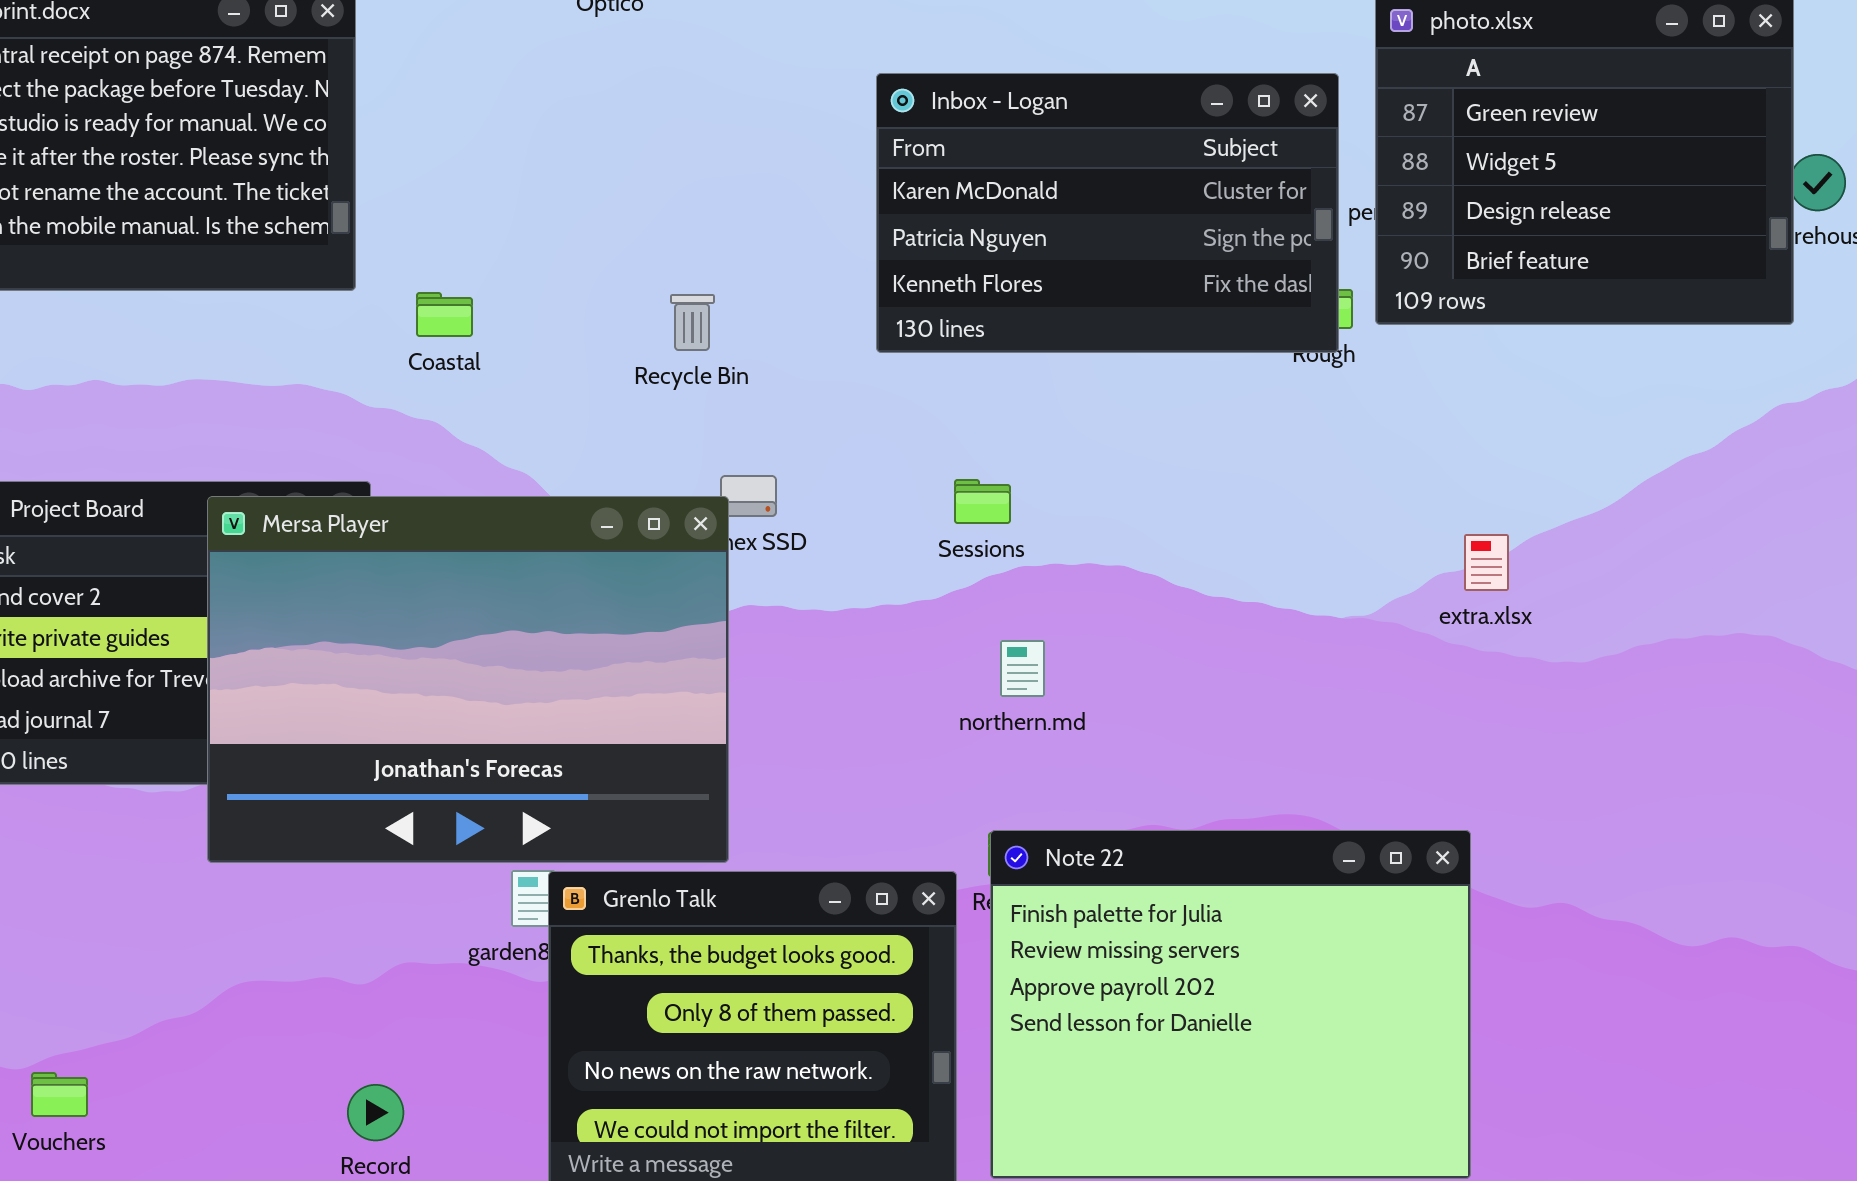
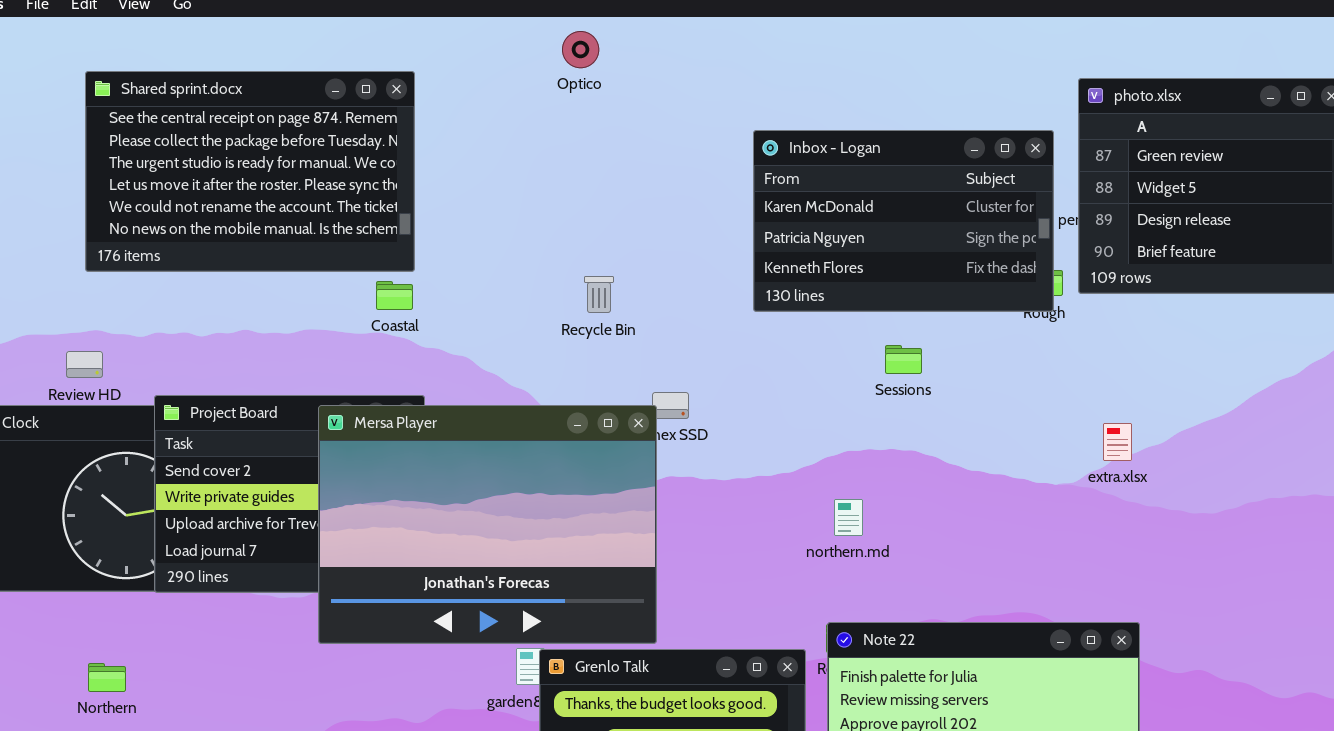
Coastal: [416,292,473,337] -> [376,281,413,310], moved
Recycle Bin: [670,294,715,351] -> [584,276,614,313], moved
Sessions: [954,479,1011,524] -> [885,345,922,374], moved
extra.xlsx: [1464,534,1509,591] -> [1103,423,1132,461], moved

